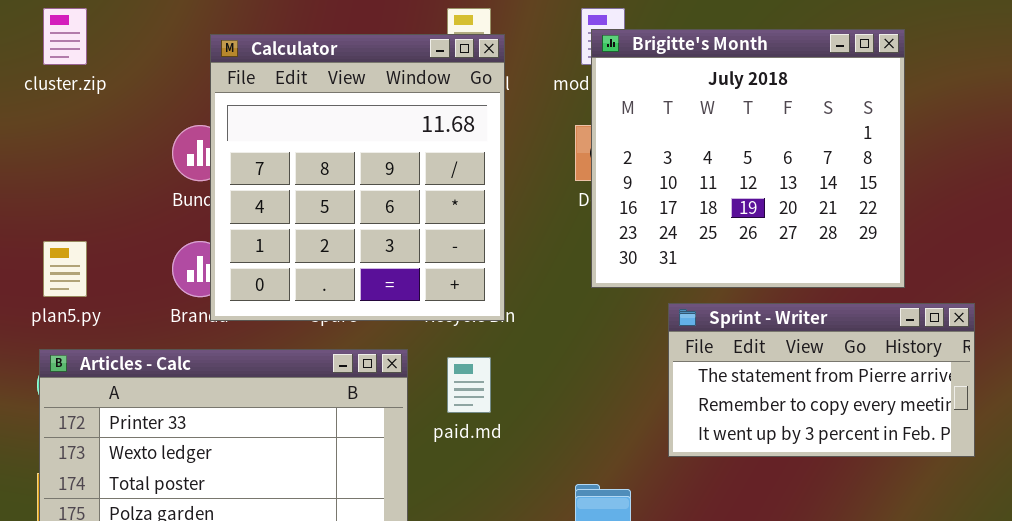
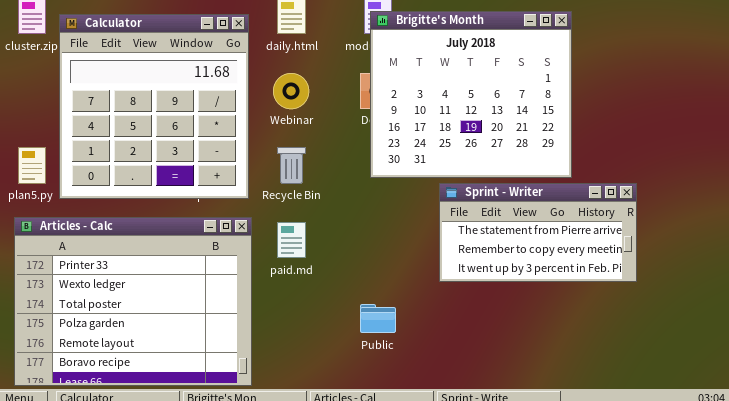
Calculator: [210,34,505,321] -> [59,14,249,199], moved
Sprint - Writer: [668,303,975,457] -> [439,183,637,282], moved

